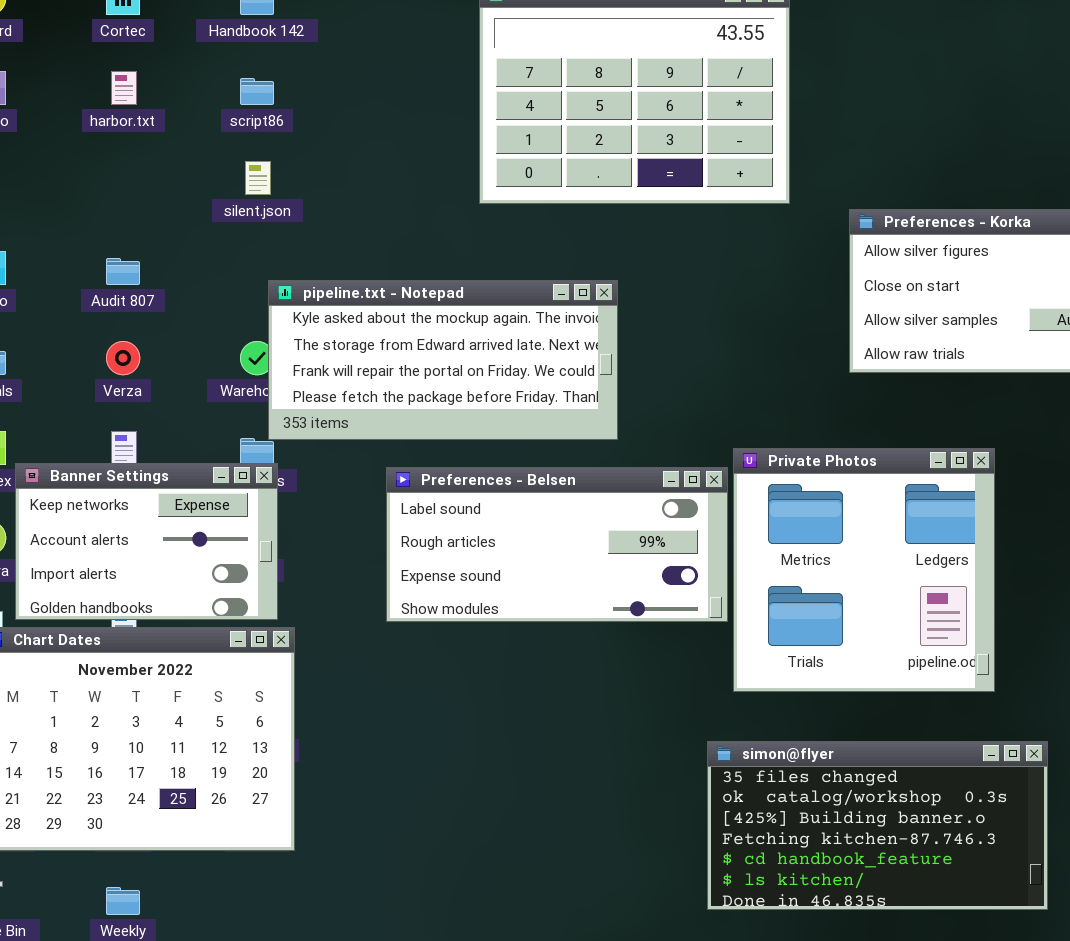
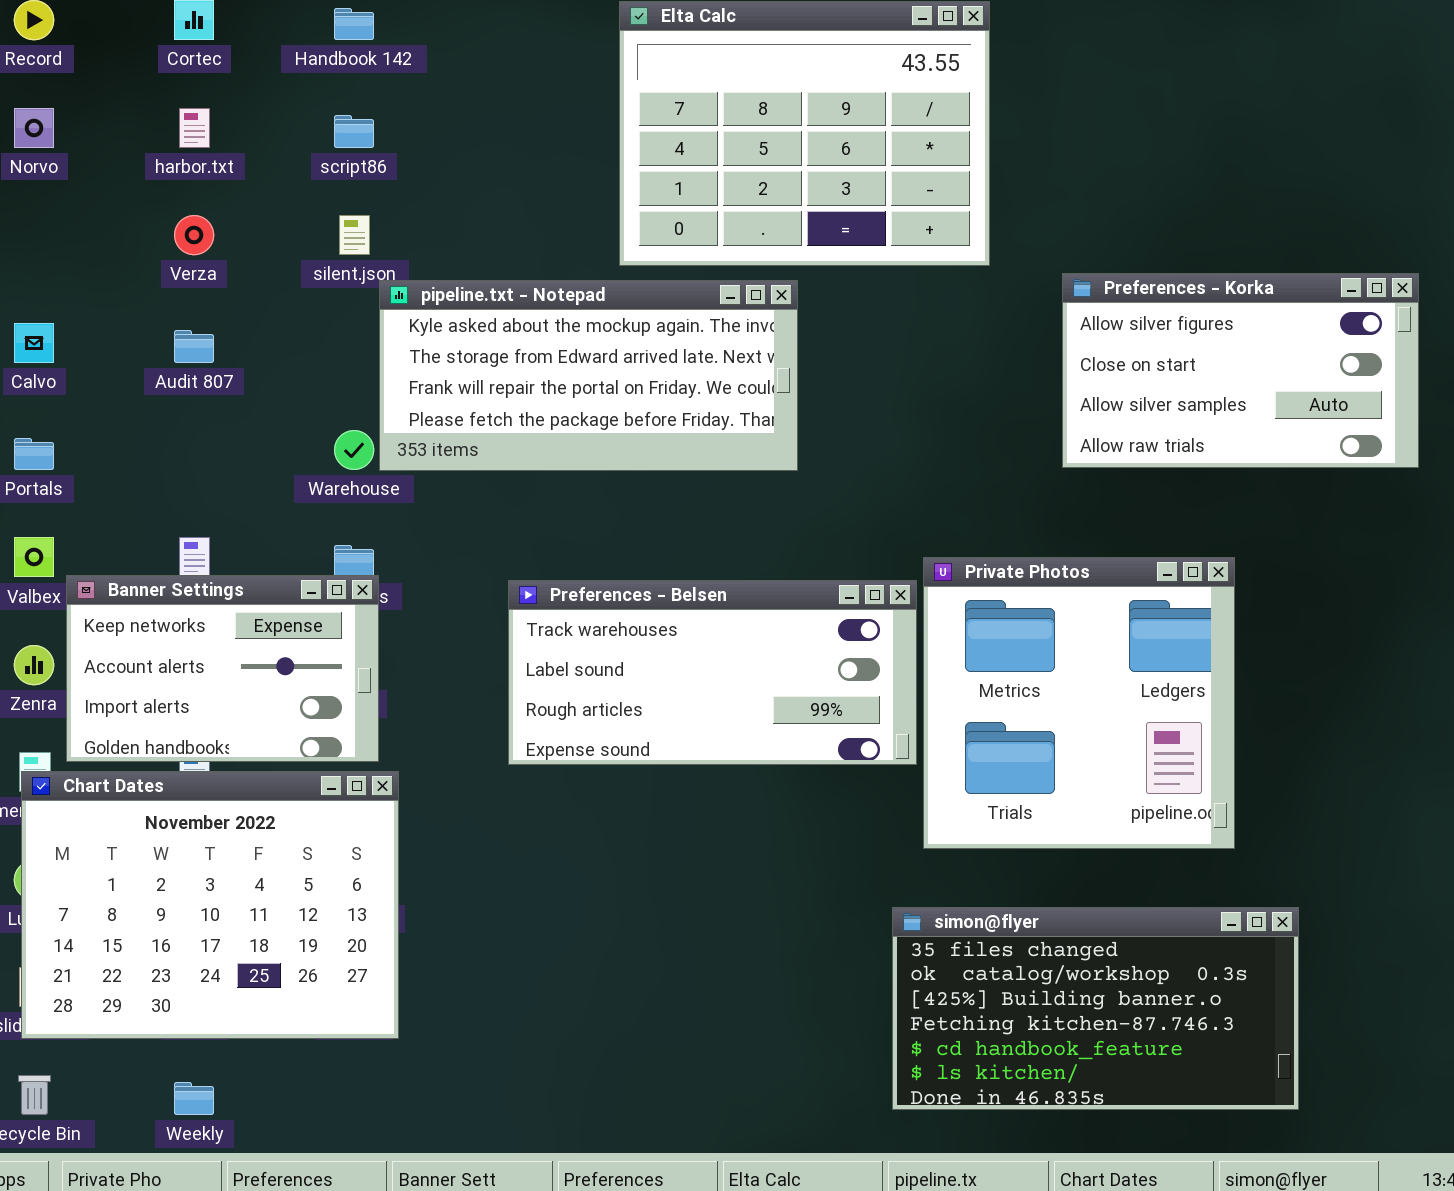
pipeline.txt - Notepad: [268,280,618,440] -> [379,280,798,471], moved
Verza: [106,341,140,375] -> [174,215,214,255], moved
Preferences - Belsen: [386,467,728,622] -> [508,580,917,765], scrolled up 1 row

